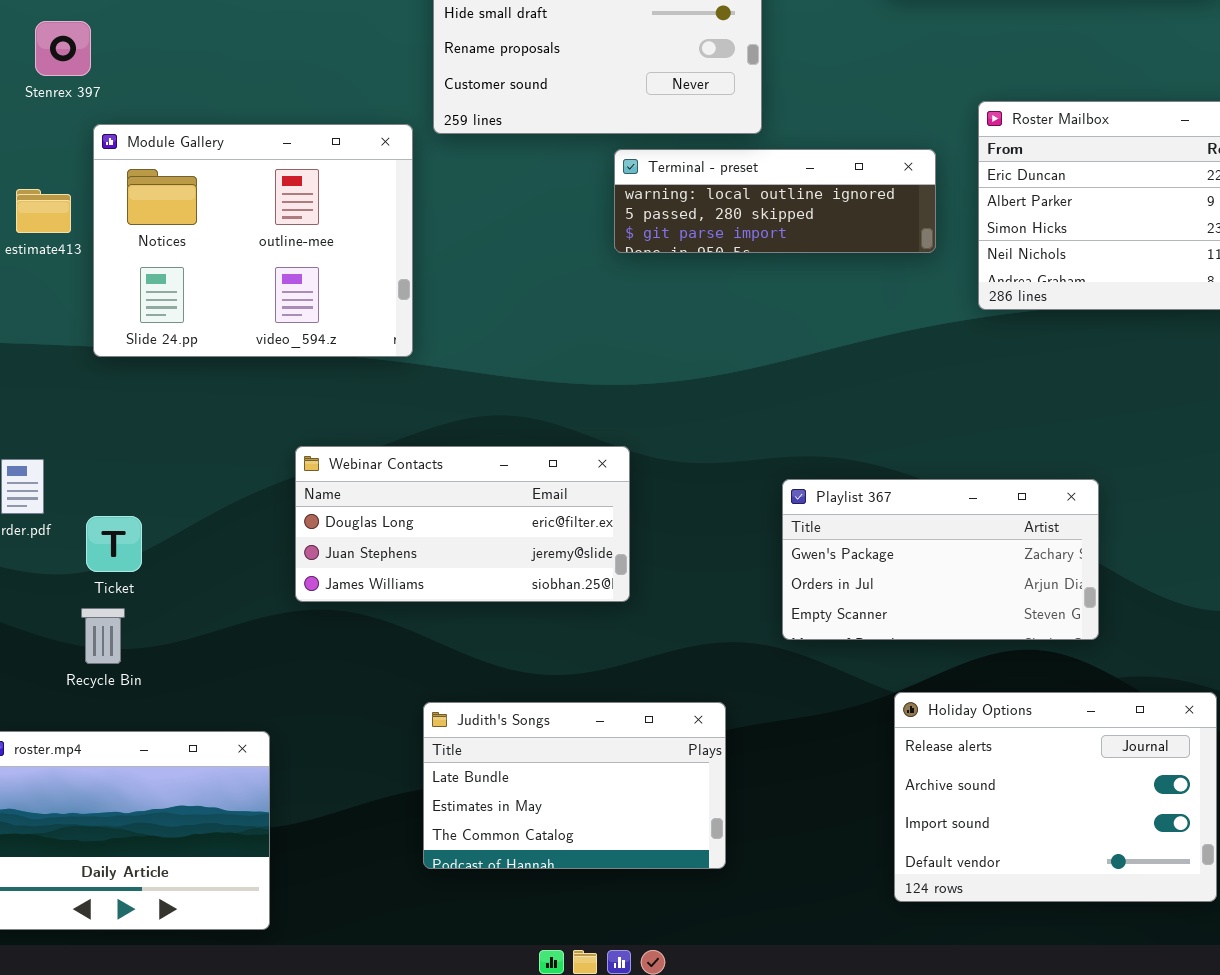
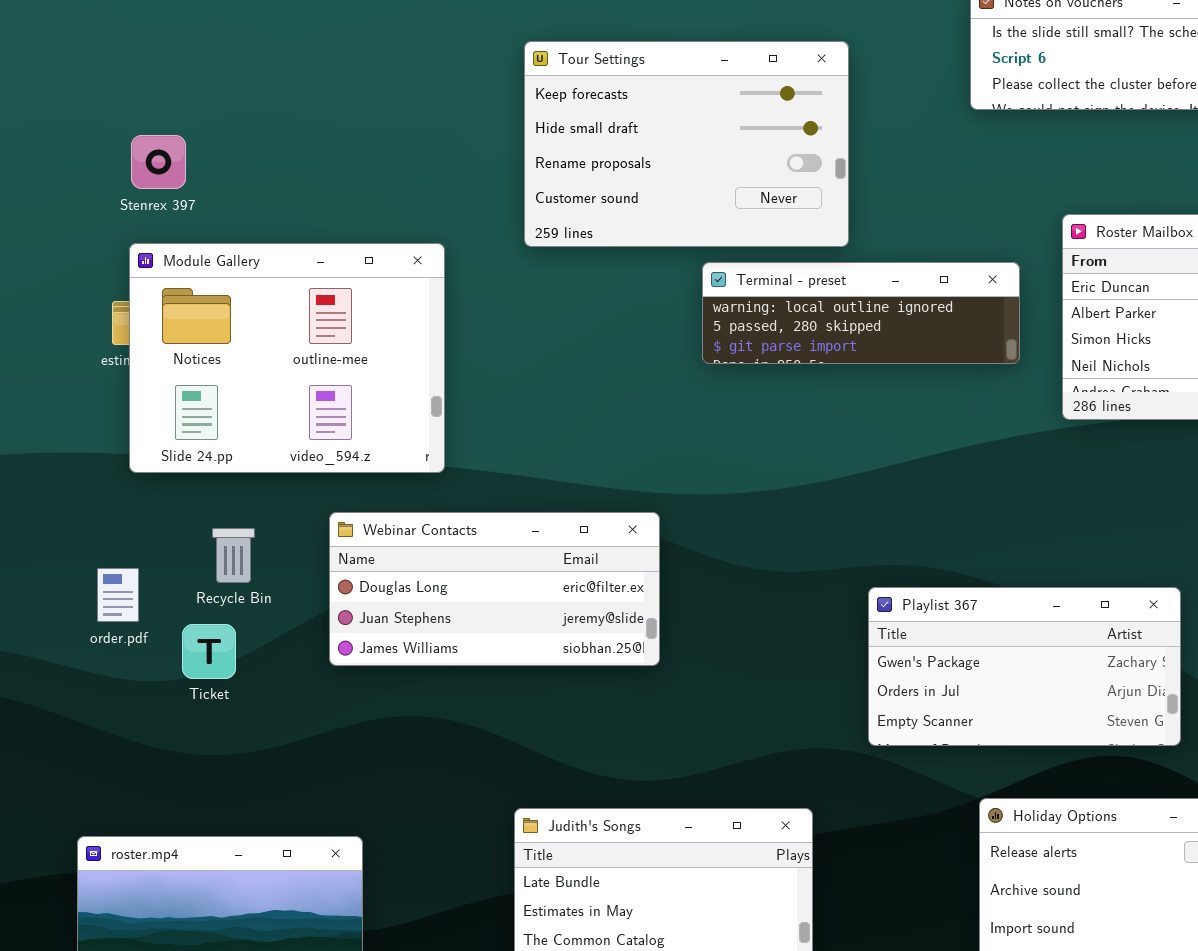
Module Gallery: [93,124,413,357] -> [129,243,445,473], moved
Webinar Contacts: [295,446,630,602] -> [329,512,660,666], moved
Recycle Bin: [81,608,125,664] -> [212,528,255,583], moved

